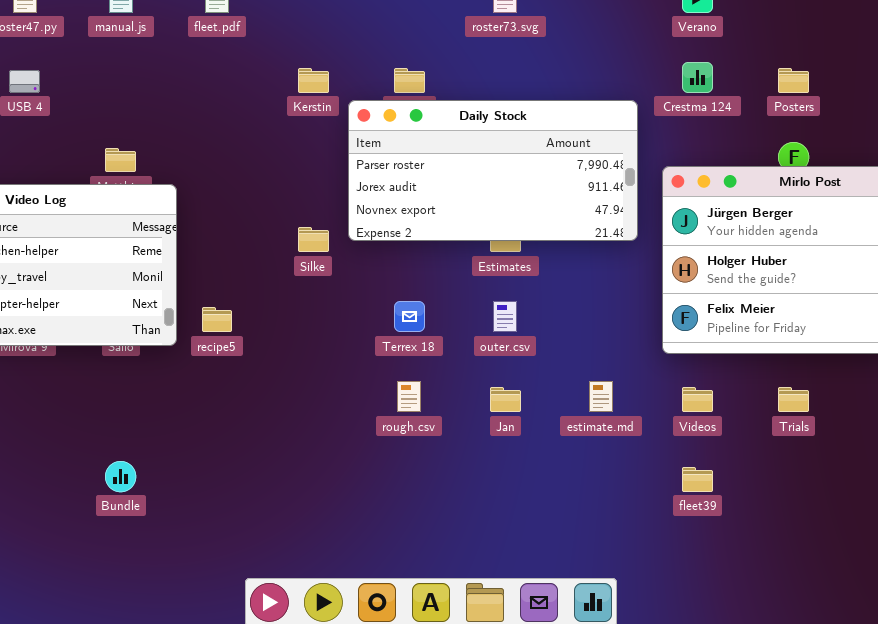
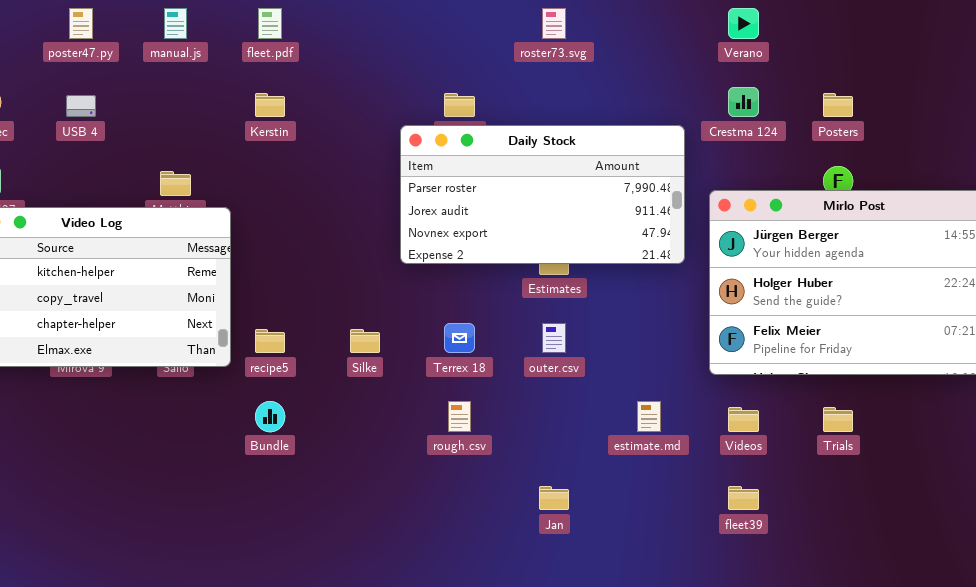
Kerstin: [298,68,329,93] -> [255,93,285,117], moved
Silke: [298,227,329,252] -> [350,329,380,353], moved
Jan: [490,387,521,412] -> [539,486,569,510], moved
Bundle: [105,461,136,492] -> [255,401,285,432], moved

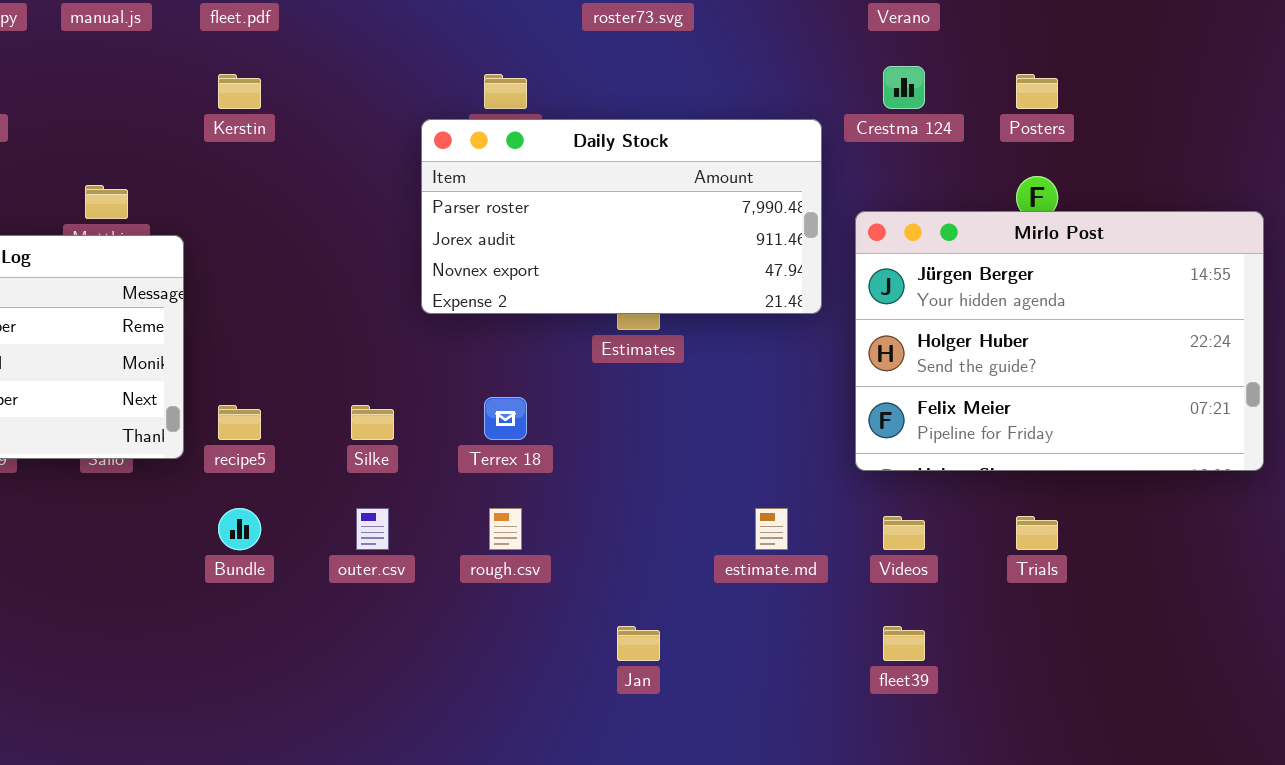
outer.csv: [542,323,566,353] -> [356,508,389,550], moved

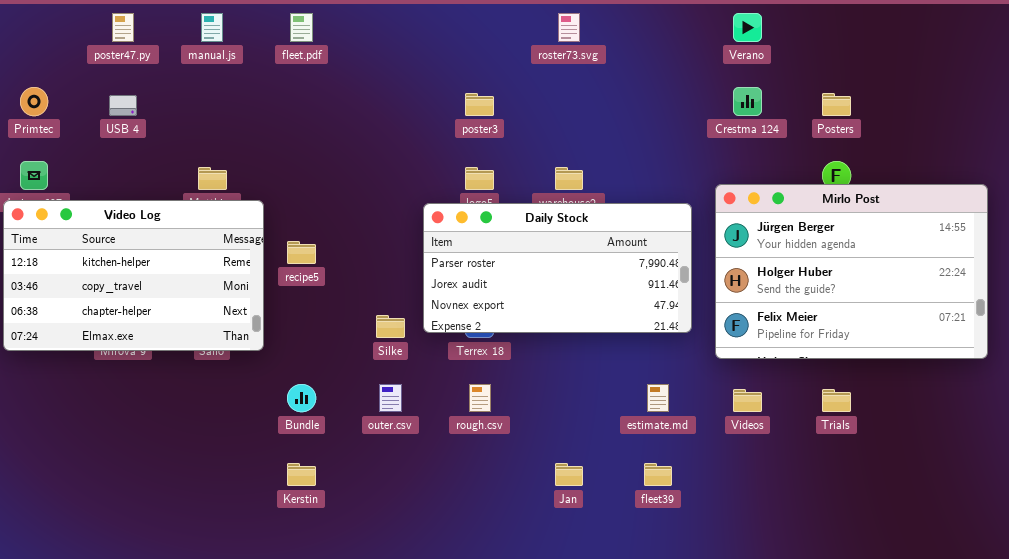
Kerstin: [218,74,261,109] -> [287,463,316,486], moved
Daily Stock: [421,119,822,314] -> [423,203,692,333], moved
recipe5: [218,405,261,440] -> [287,241,316,264], moved
fleet39: [883,626,925,661] -> [644,463,672,486], moved

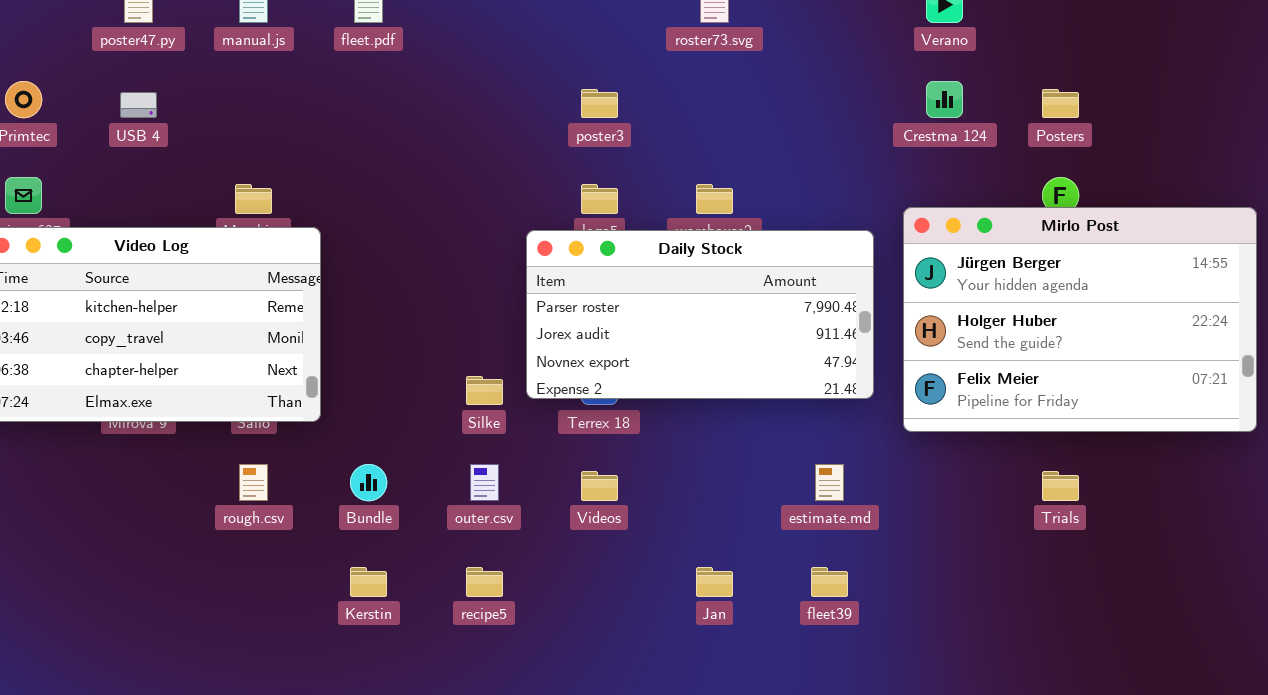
recipe5: [287,241,316,264] -> [466,567,503,597], moved
rough.csv: [469,384,491,412] -> [239,464,268,501], moved
Videos: [733,389,762,412] -> [581,471,618,501], moved

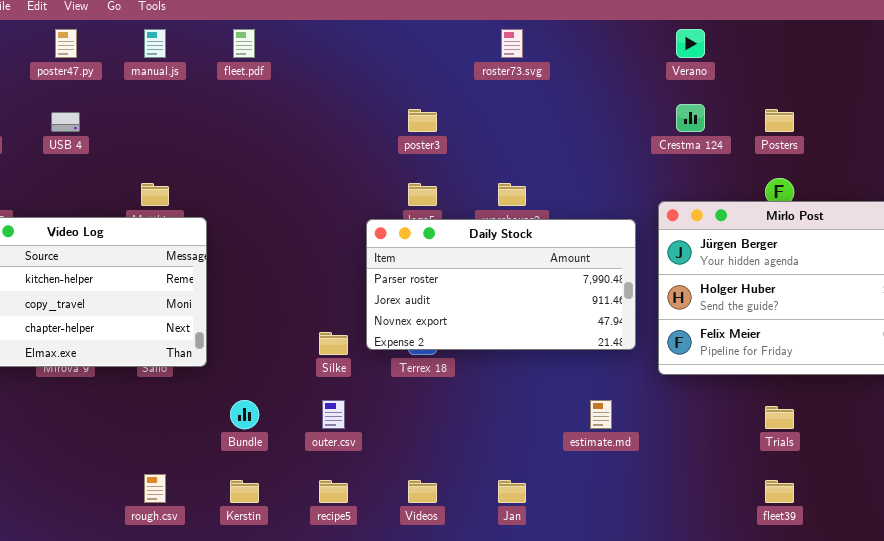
rough.csv: [239,464,268,501] -> [144,474,166,503], moved
Videos: [581,471,618,501] -> [408,480,437,503], moved
fleet39: [811,567,848,597] -> [765,480,794,503], moved

